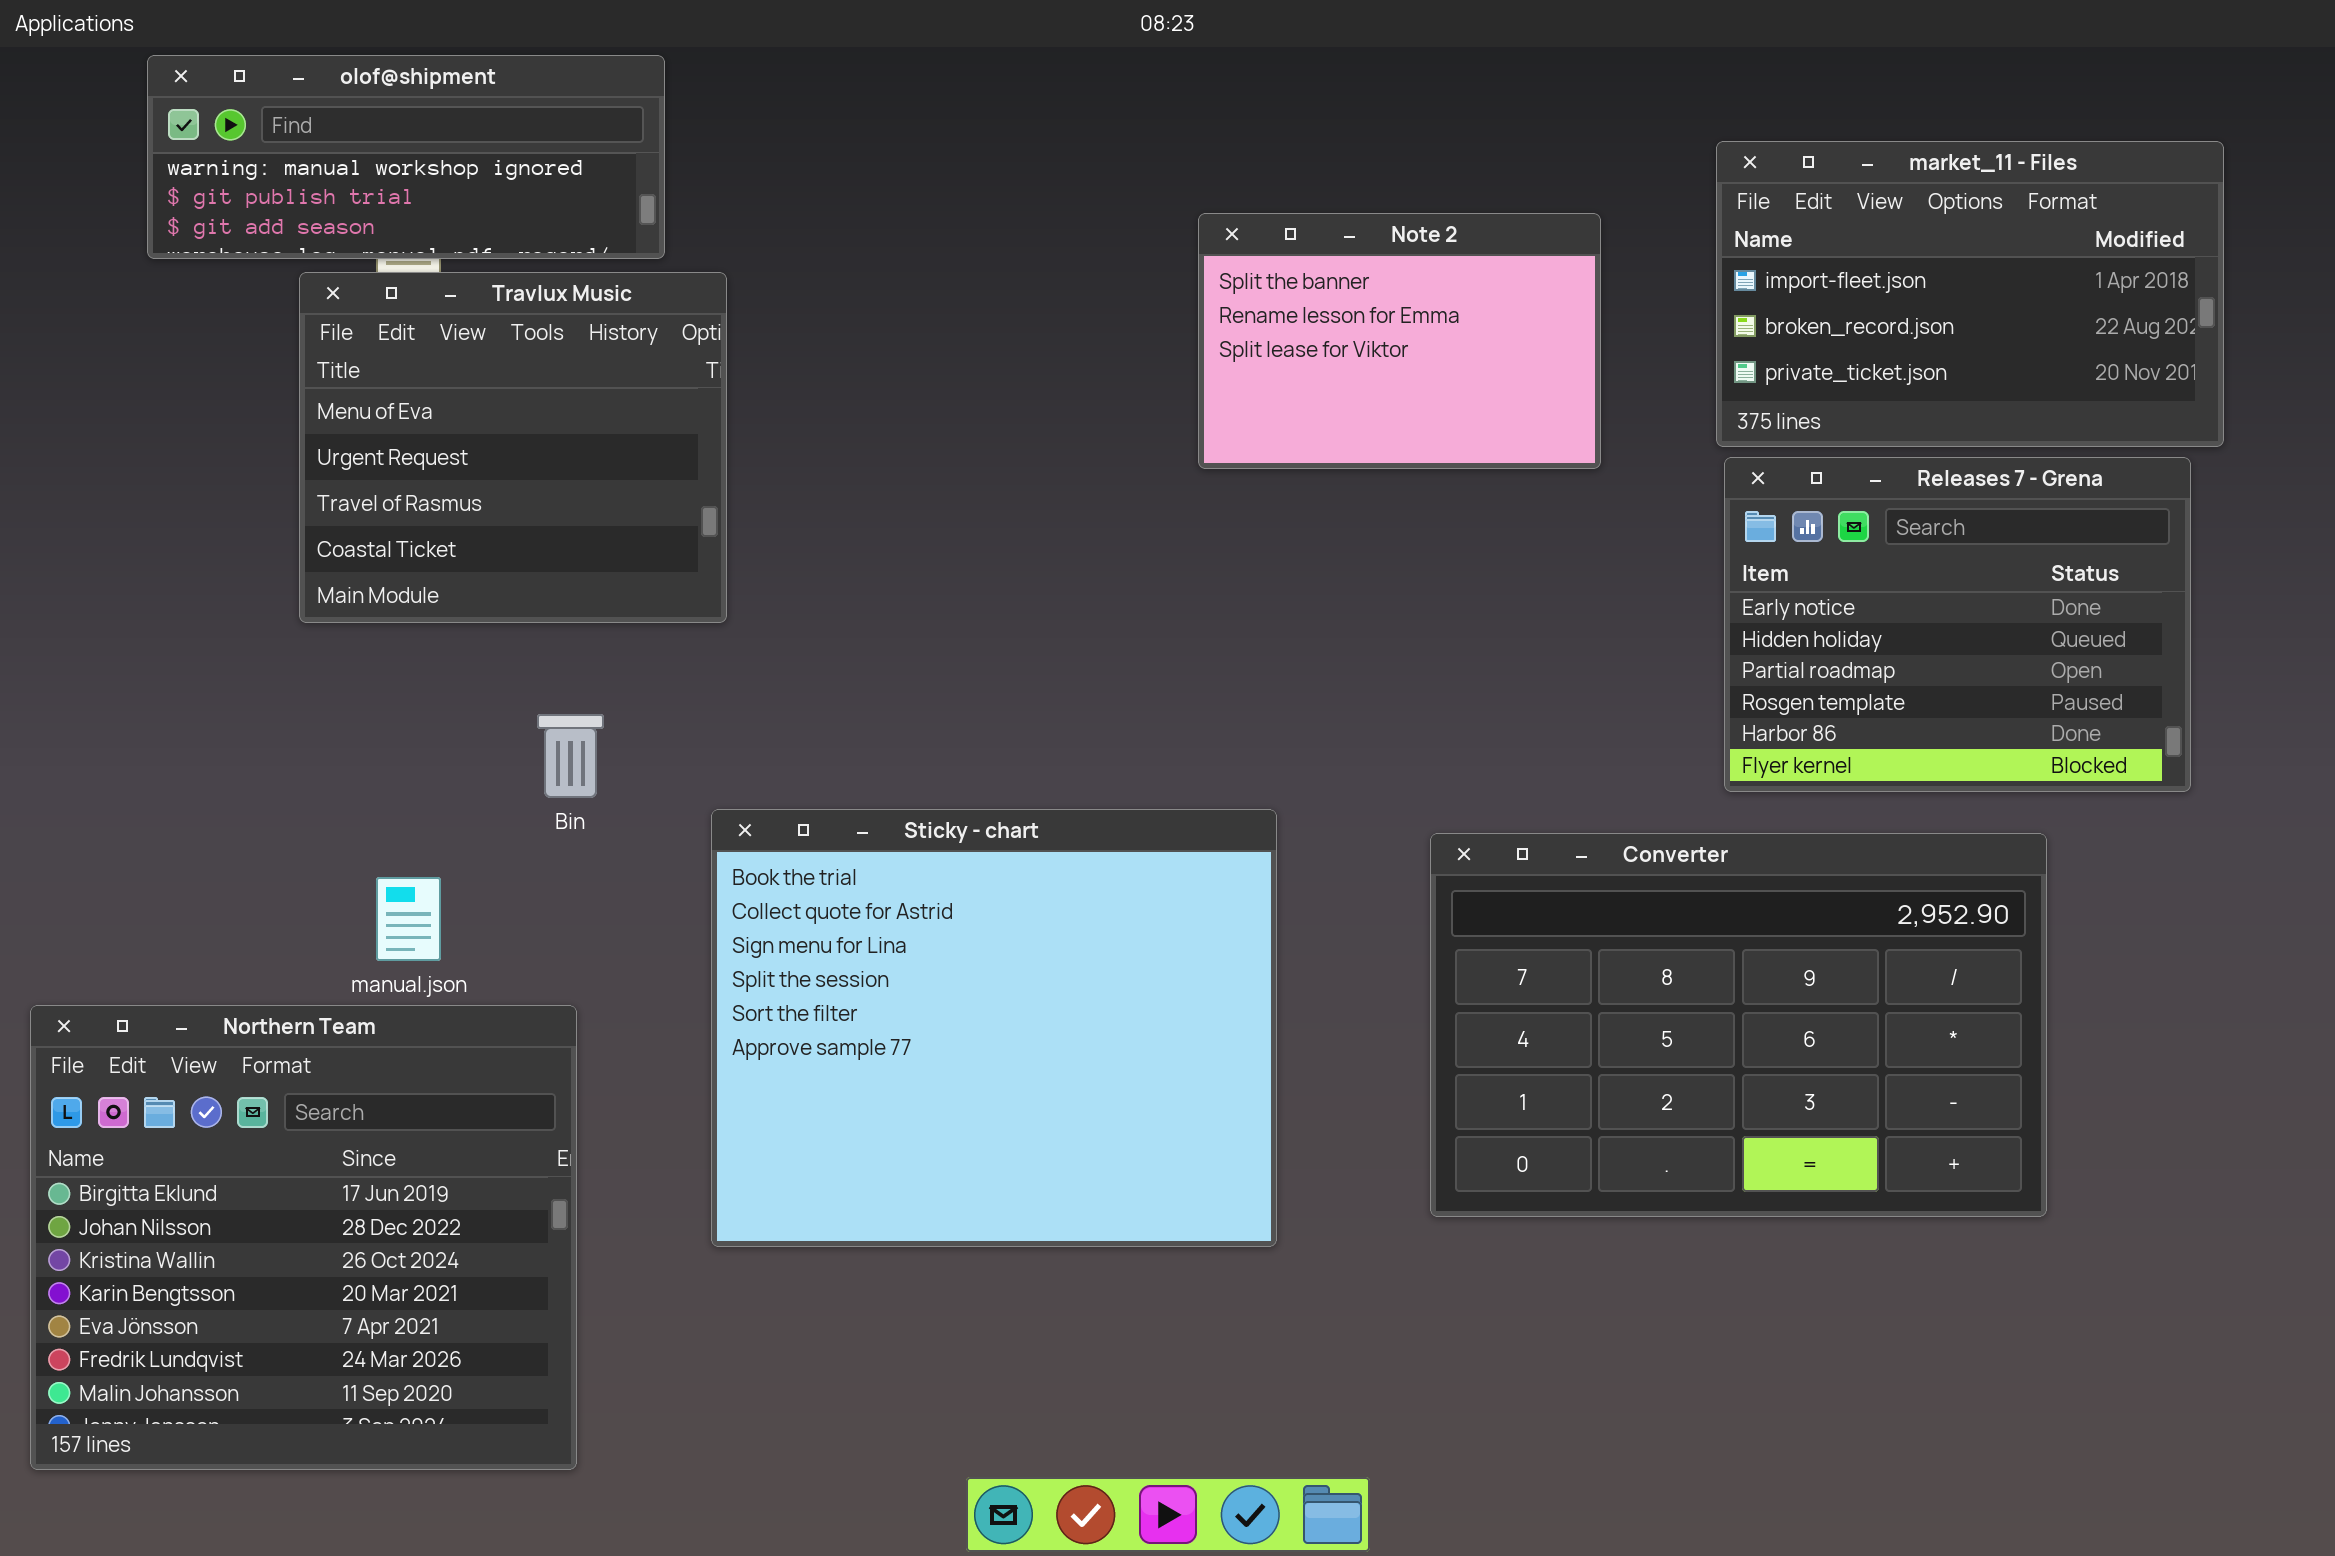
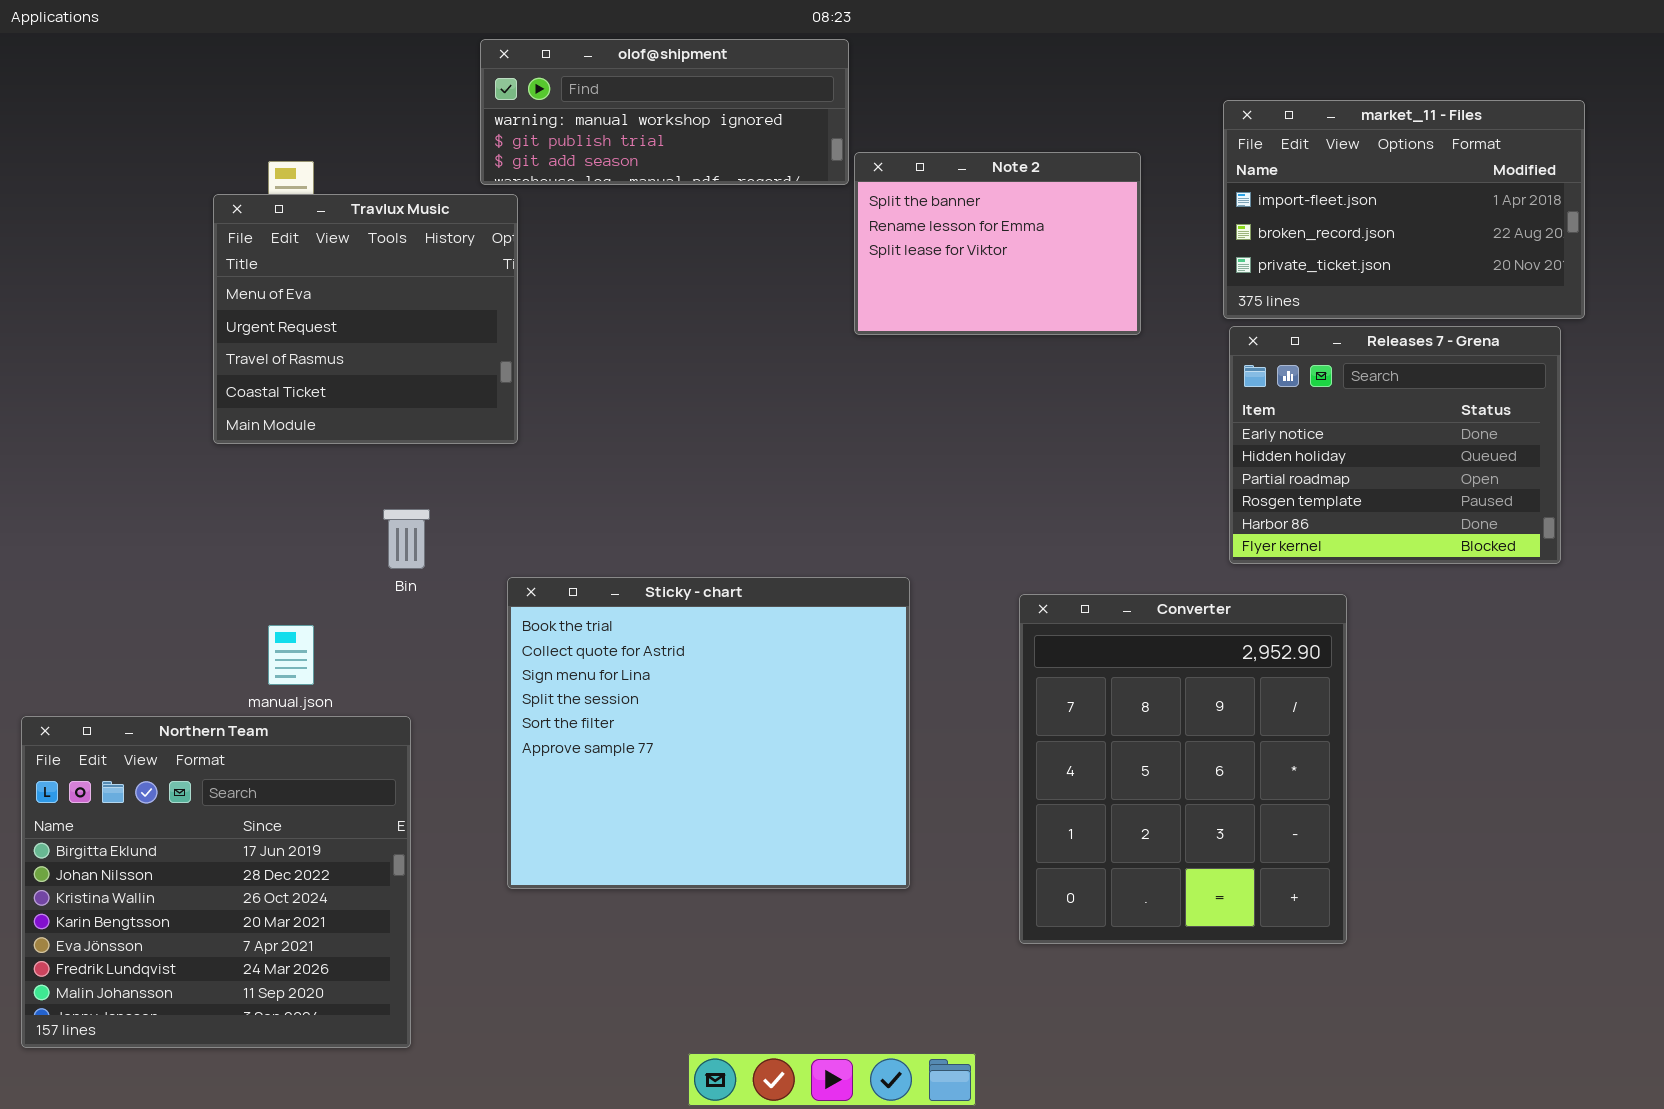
olof@shipment: [147,55,665,259] -> [480,39,849,185], moved
Converter: [1430,833,2047,1217] -> [1019,594,1347,944], resized

